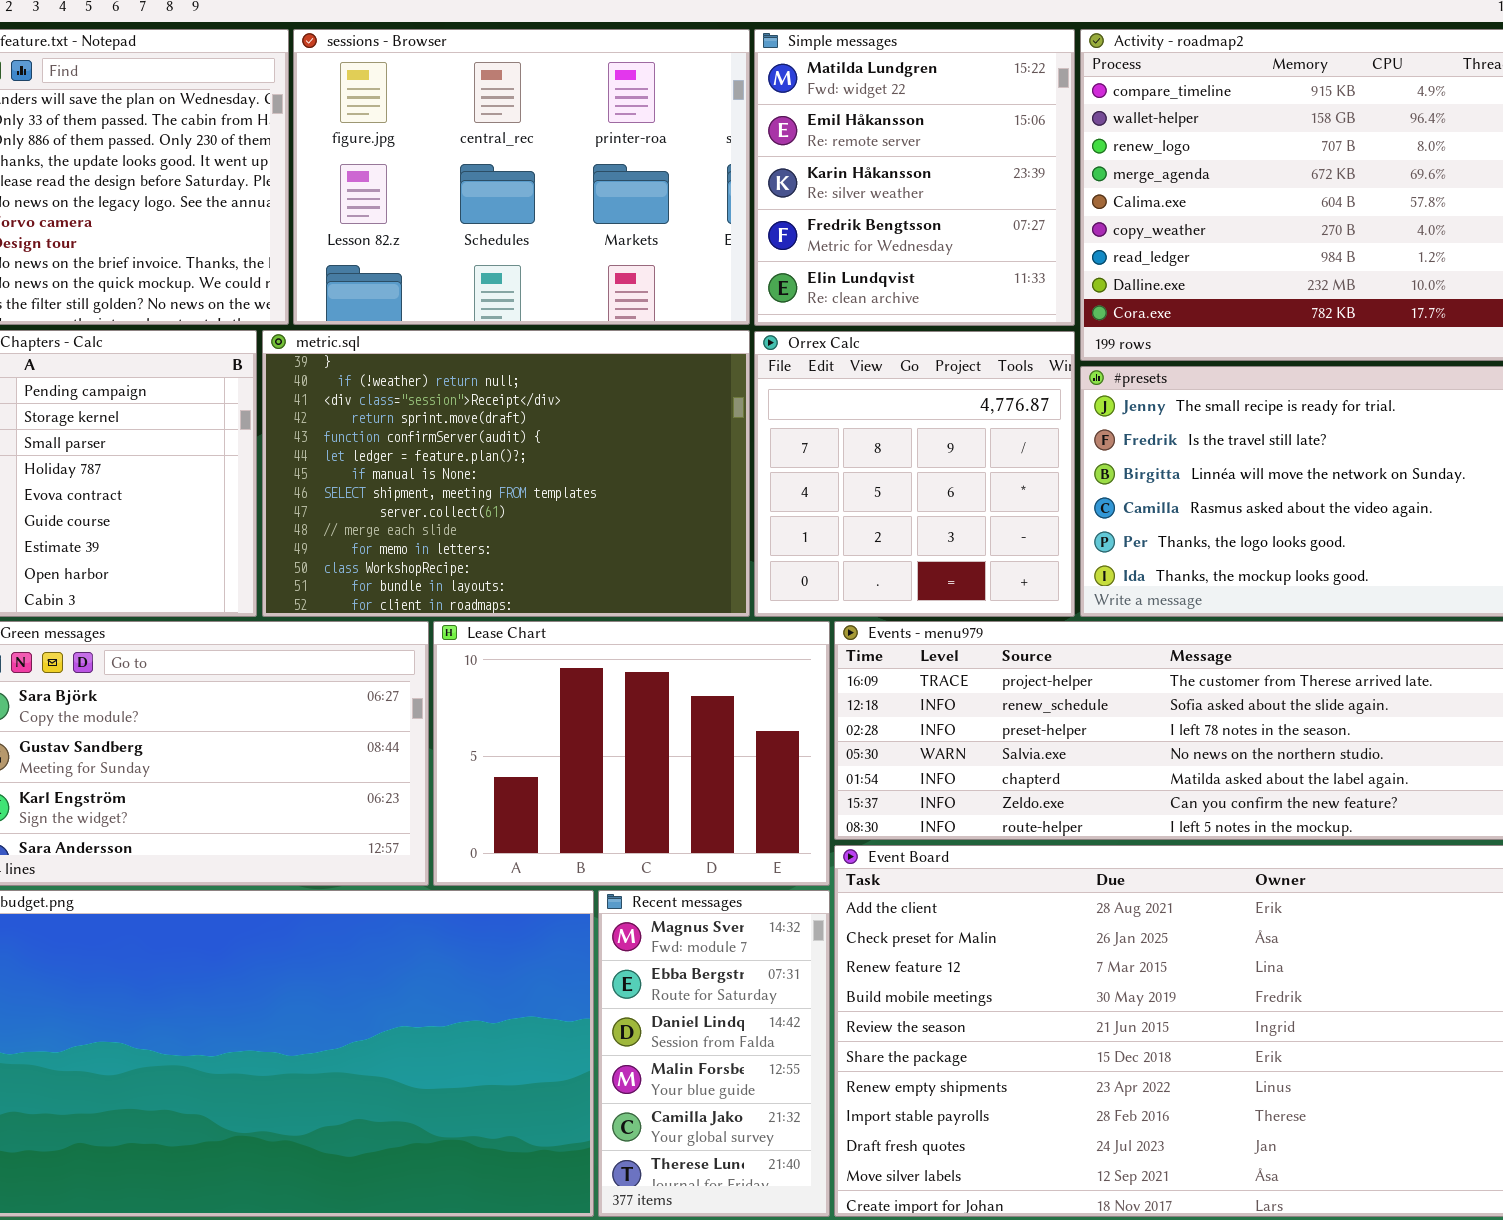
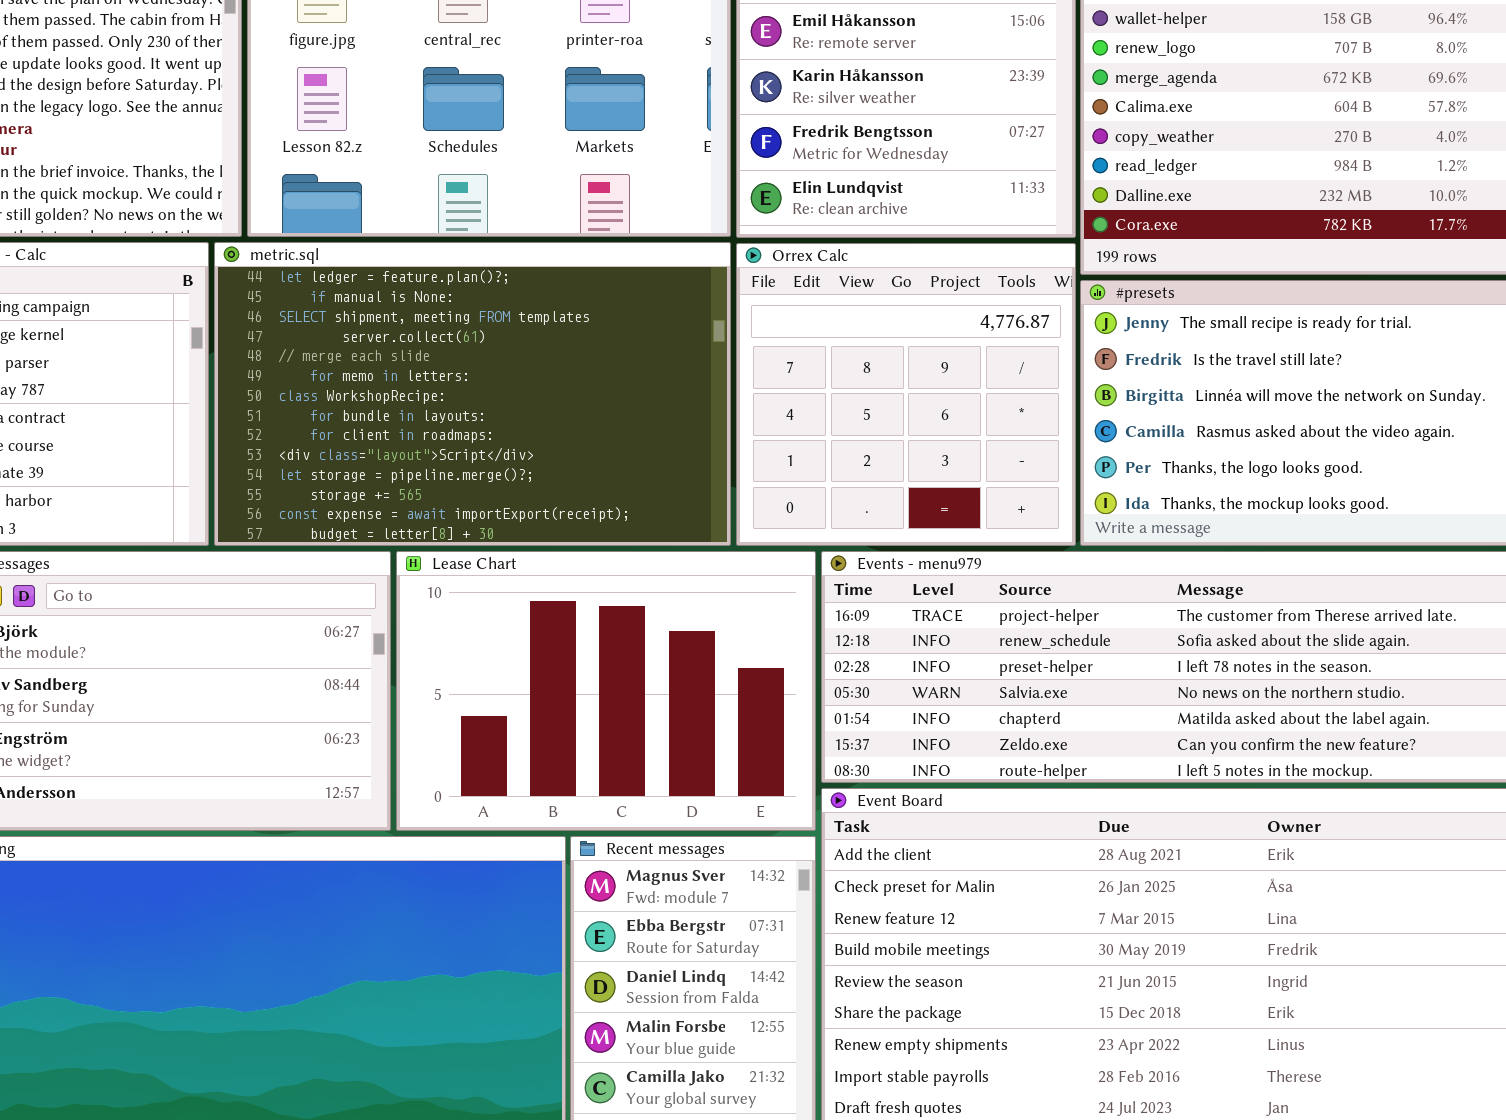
metric.sql: [262,330,750,617] -> [214,242,731,546], scrolled down 5 rows

